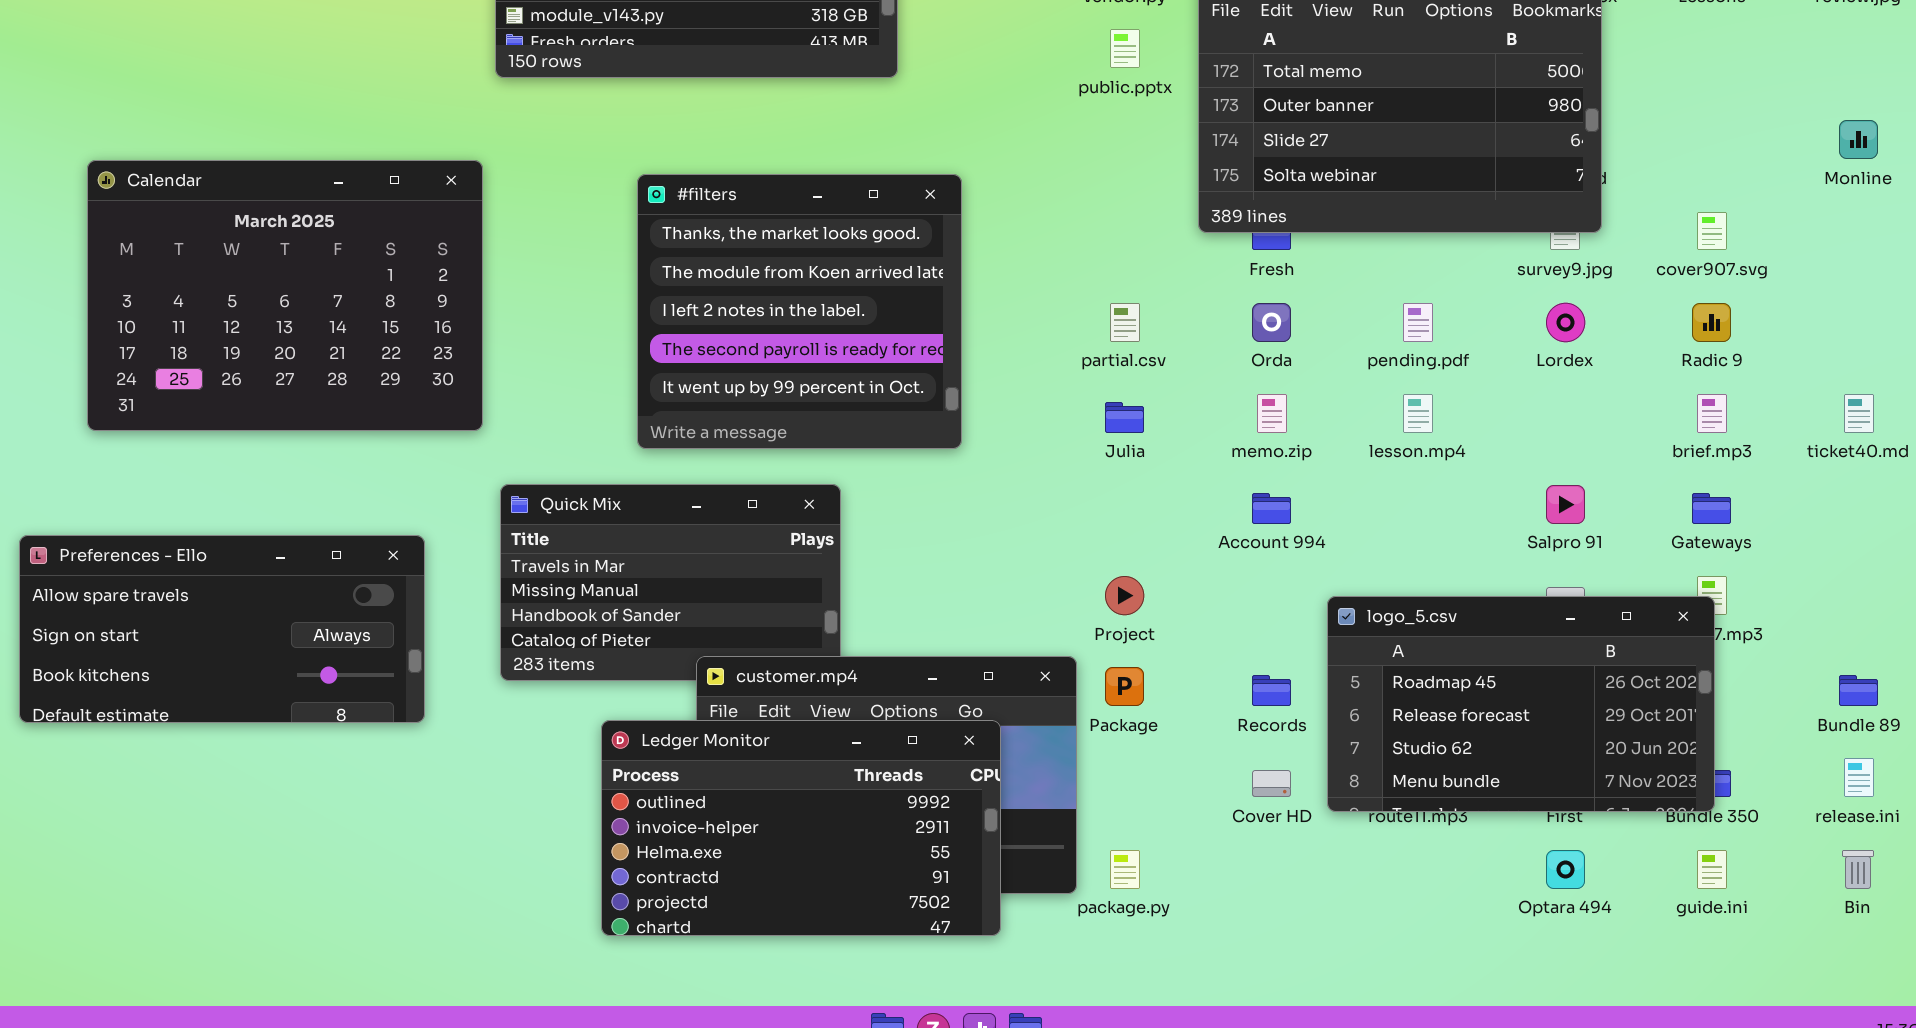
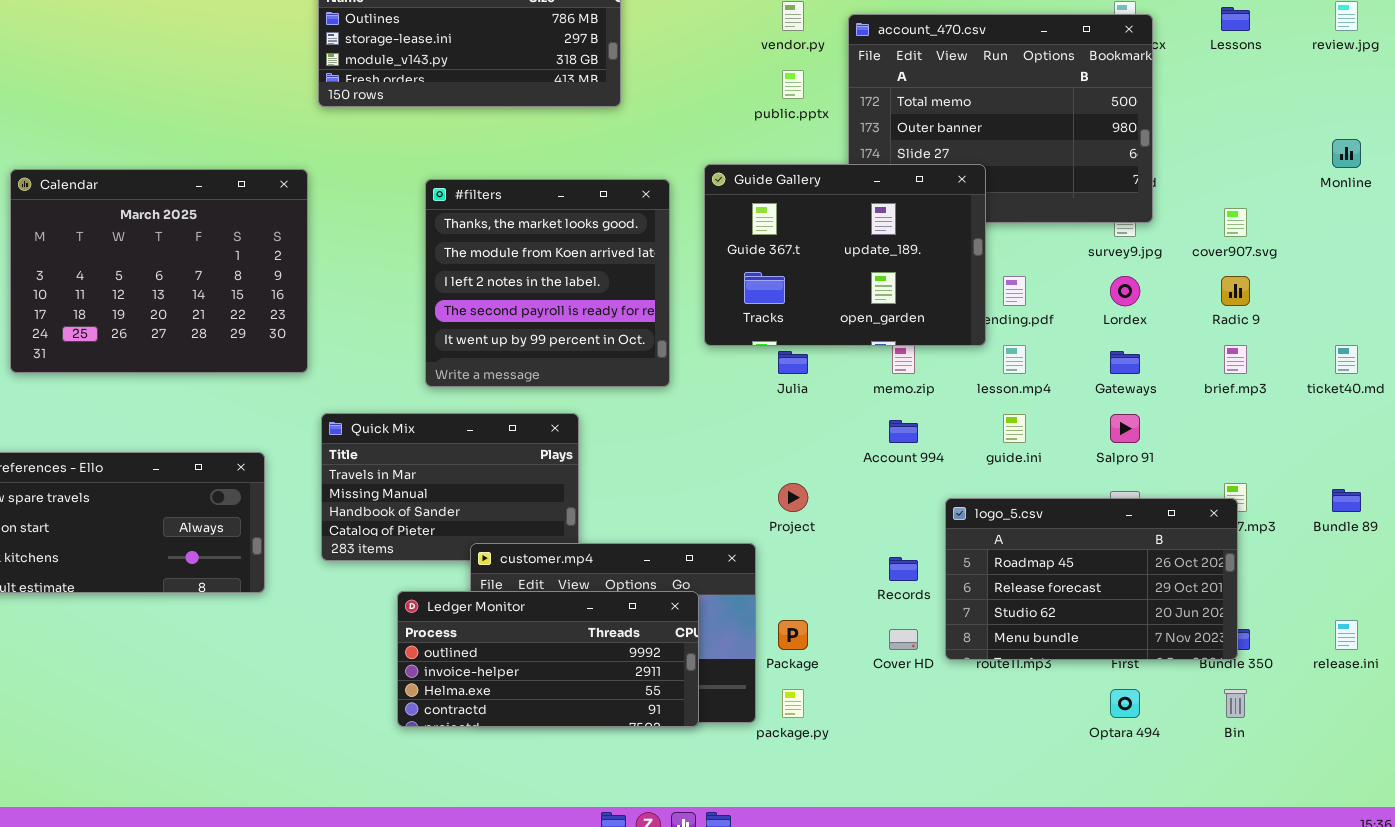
Guide Gallery: none -> [704,164,986,346], opened
Gateways: [1692,493,1731,524] -> [1110,351,1140,374], moved
Package: [1105,667,1144,706] -> [778,620,808,650], moved
Bundle 89: [1839,675,1878,706] -> [1332,489,1361,512], moved
Ledger Monitor: [601,720,1001,936] -> [397,591,699,727], resized
guide.ini: [1697,850,1727,889] -> [1003,414,1026,443], moved
Bin: [1842,850,1874,889] -> [1224,689,1247,718], moved

